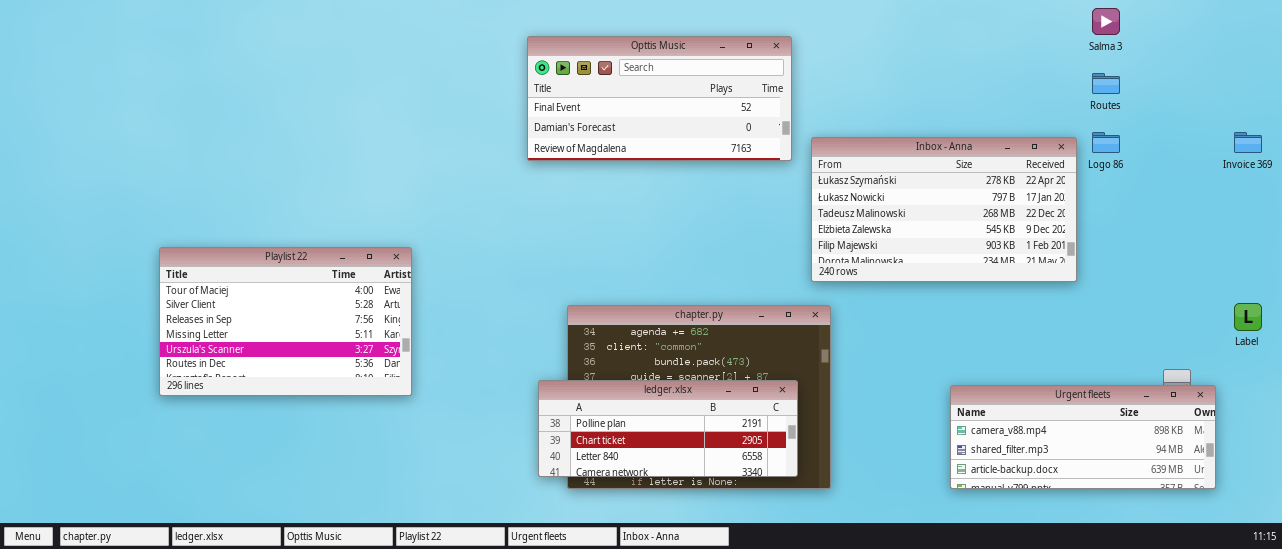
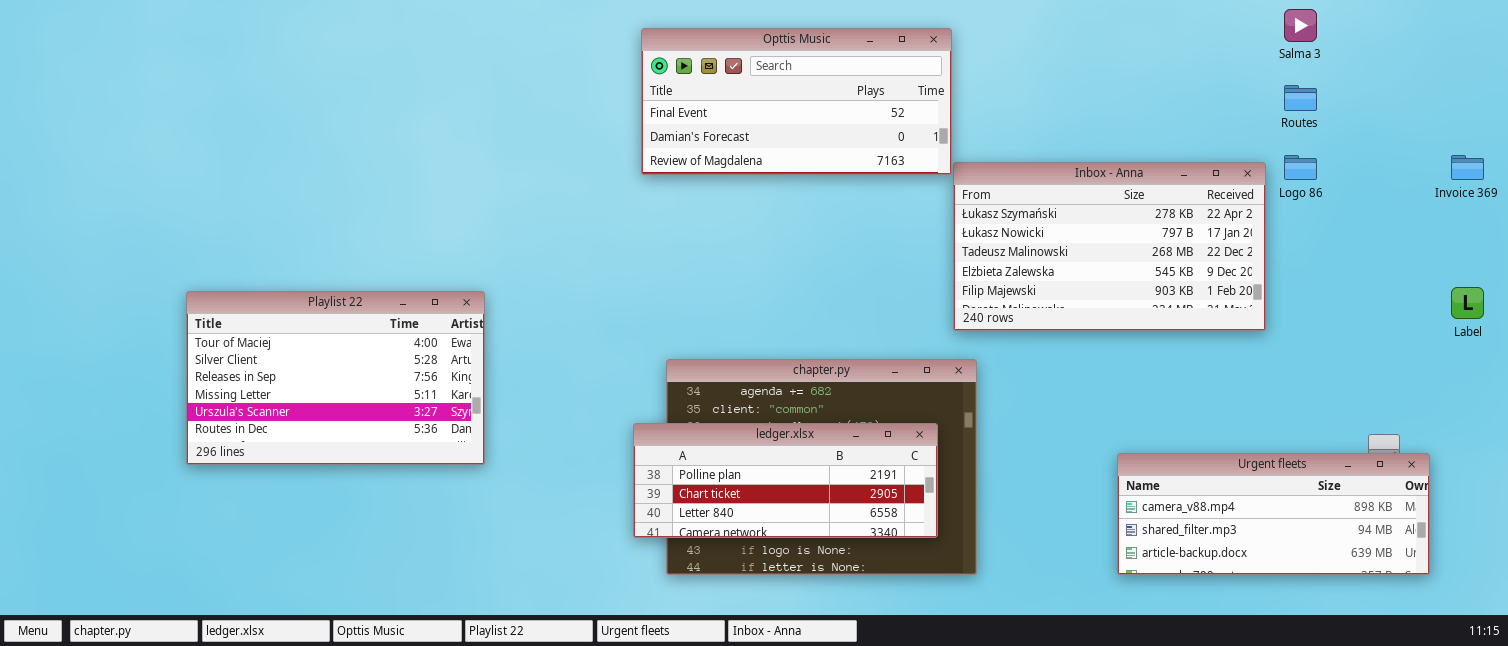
Opttis Music: [527,36,792,161] -> [641,28,952,175], moved
Label: [1234,303,1262,331] -> [1451,287,1484,319], moved
ledger.xlsx: [538,380,798,477] -> [633,423,938,538], moved

